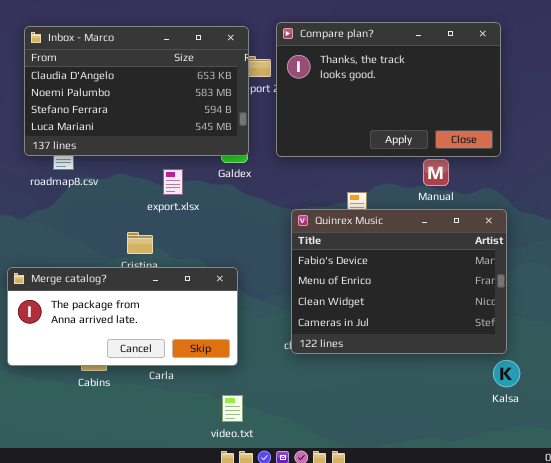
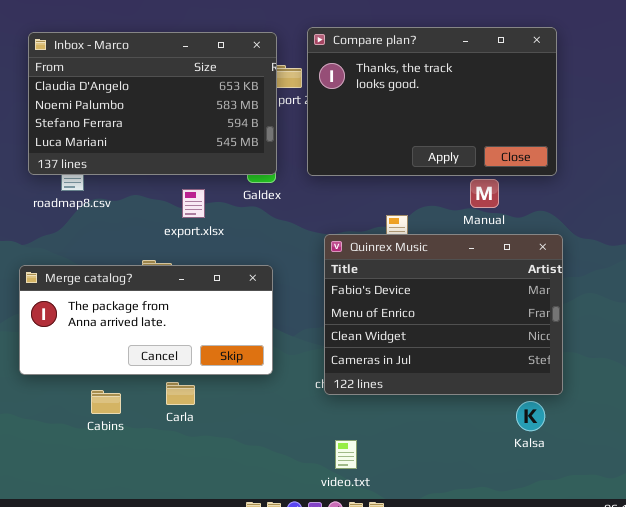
Merge catalog?: [7,267,238,366] -> [19,265,273,375], moved
Kalsa: [493,360,520,387] -> [516,401,545,431], moved
video.txt: [222,395,243,422] -> [335,440,357,469], moved

